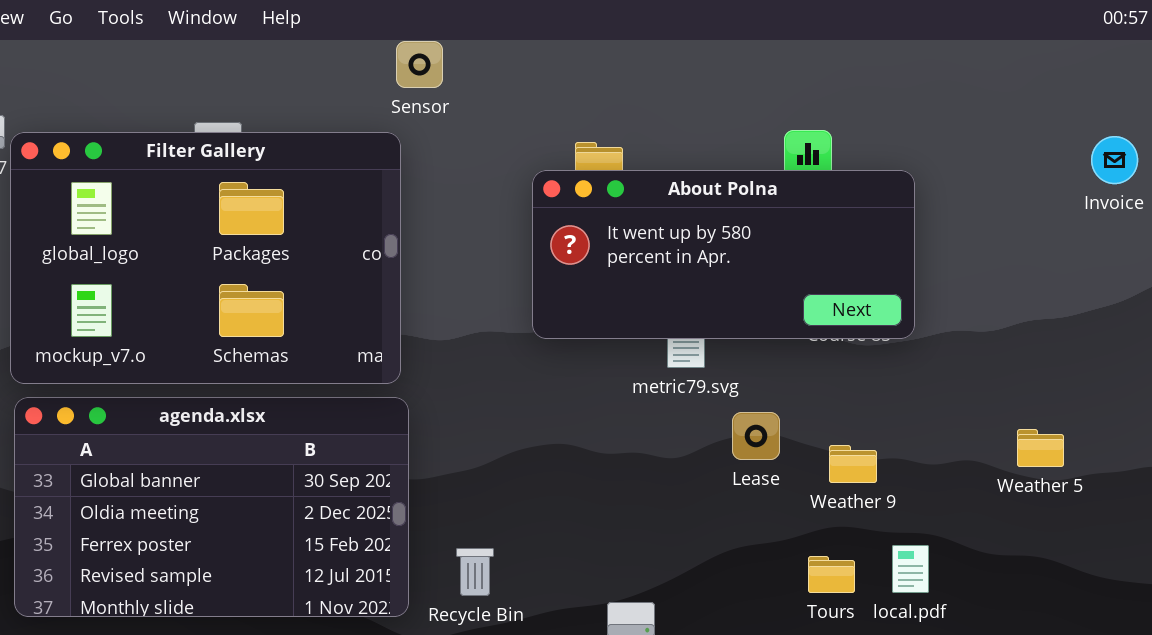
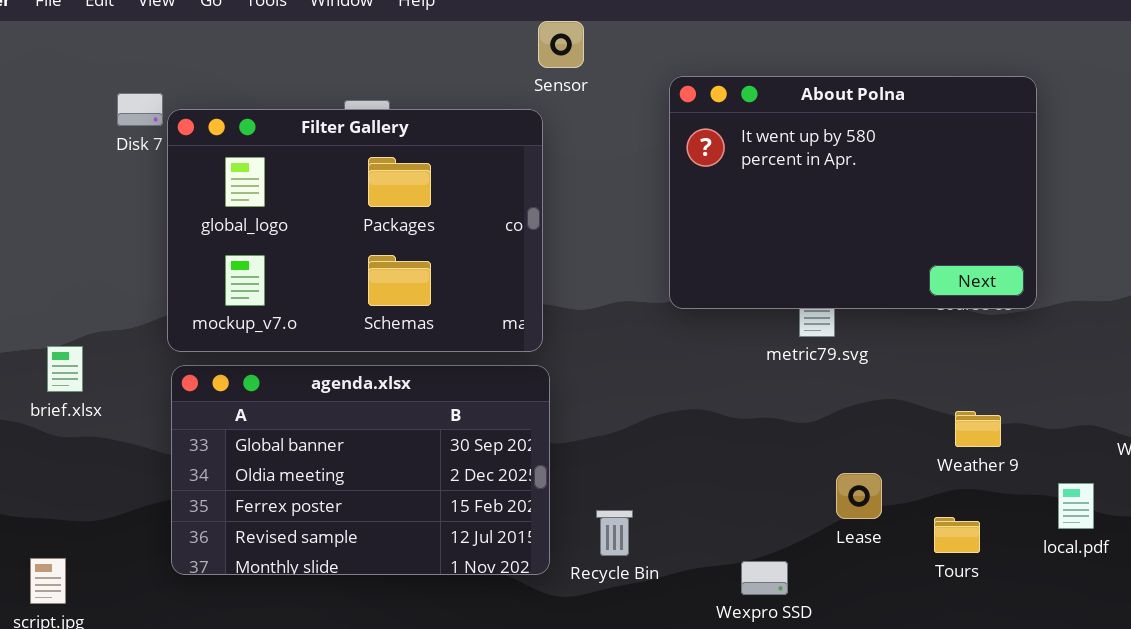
About Polna: [532,170,915,339] -> [669,76,1037,309], resized
Lease: [732,412,780,460] -> [836,473,882,519], moved
local.pdf: [892,545,929,593] -> [1058,483,1094,529], moved

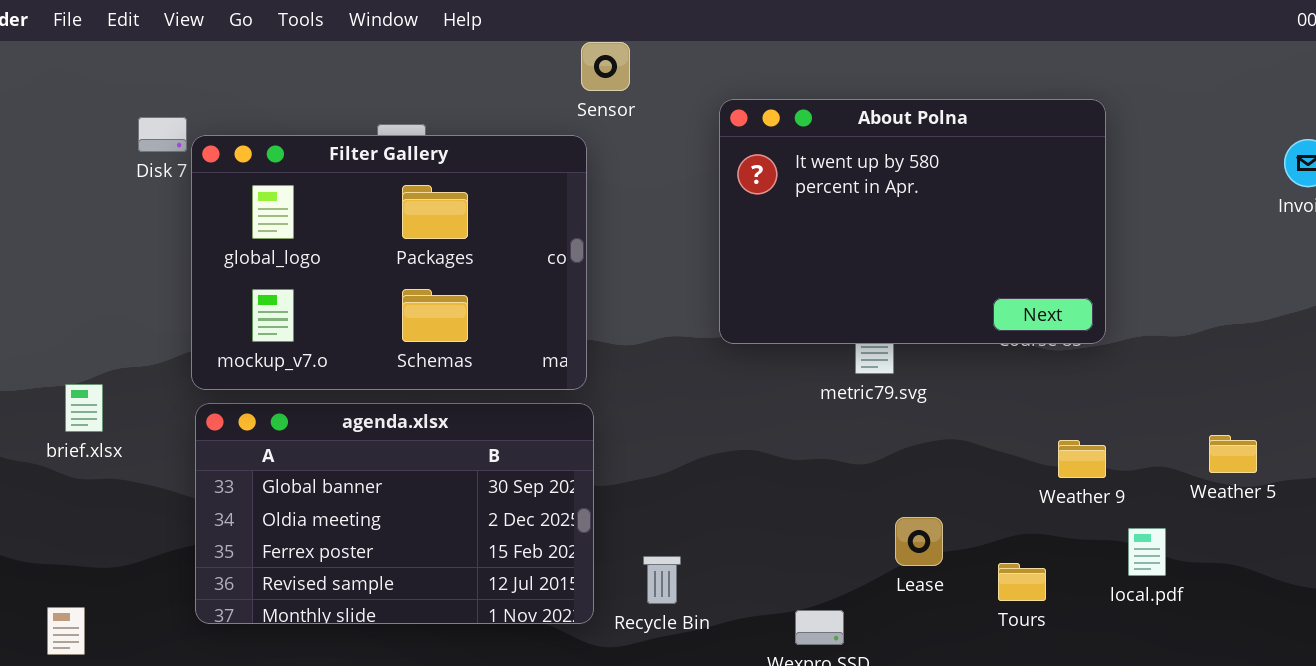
Weather 9: [955,411,1001,447] -> [1058,440,1106,478], moved

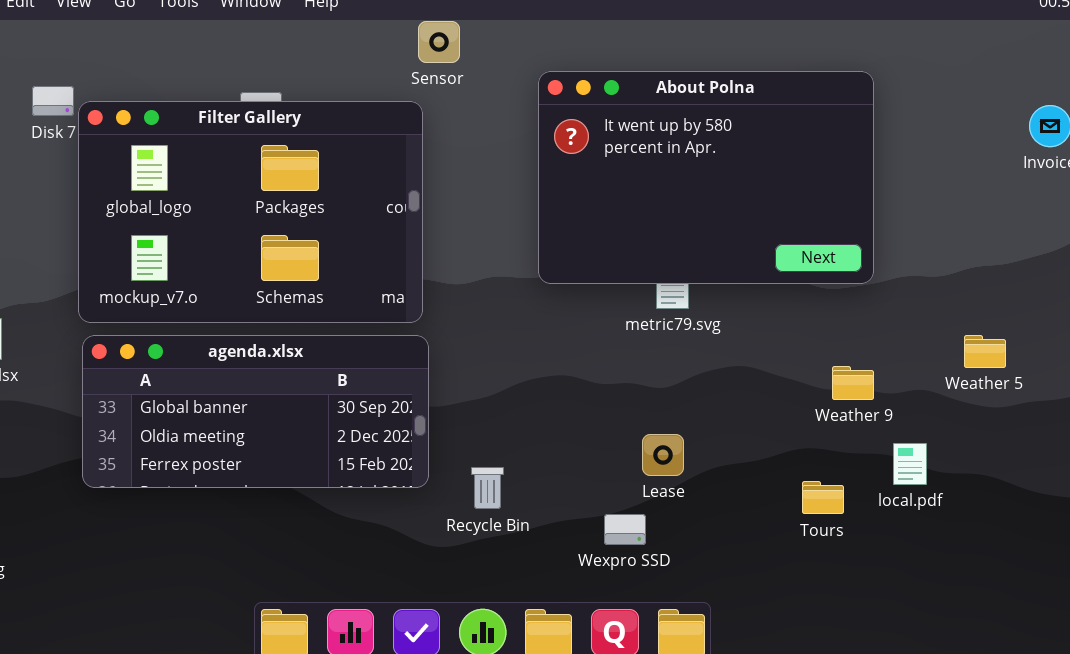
agenda.xlsx: [195,403,594,624] -> [82,335,429,488], resized
Weather 5: [1209,435,1257,473] -> [964,335,1006,368], moved
Lease: [895,517,943,566] -> [642,434,684,476], moved
Tours: [998,563,1046,601] -> [802,481,844,514], moved

